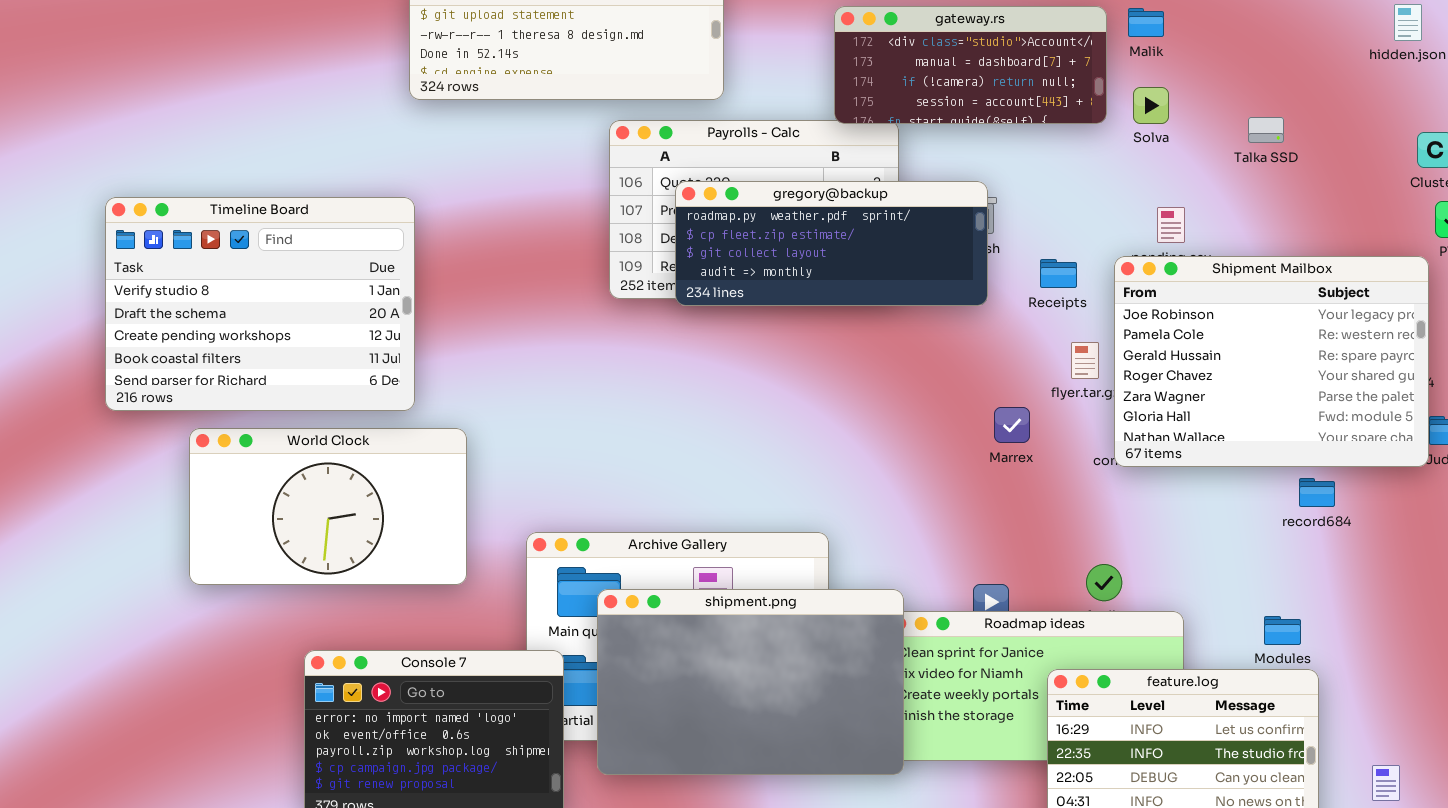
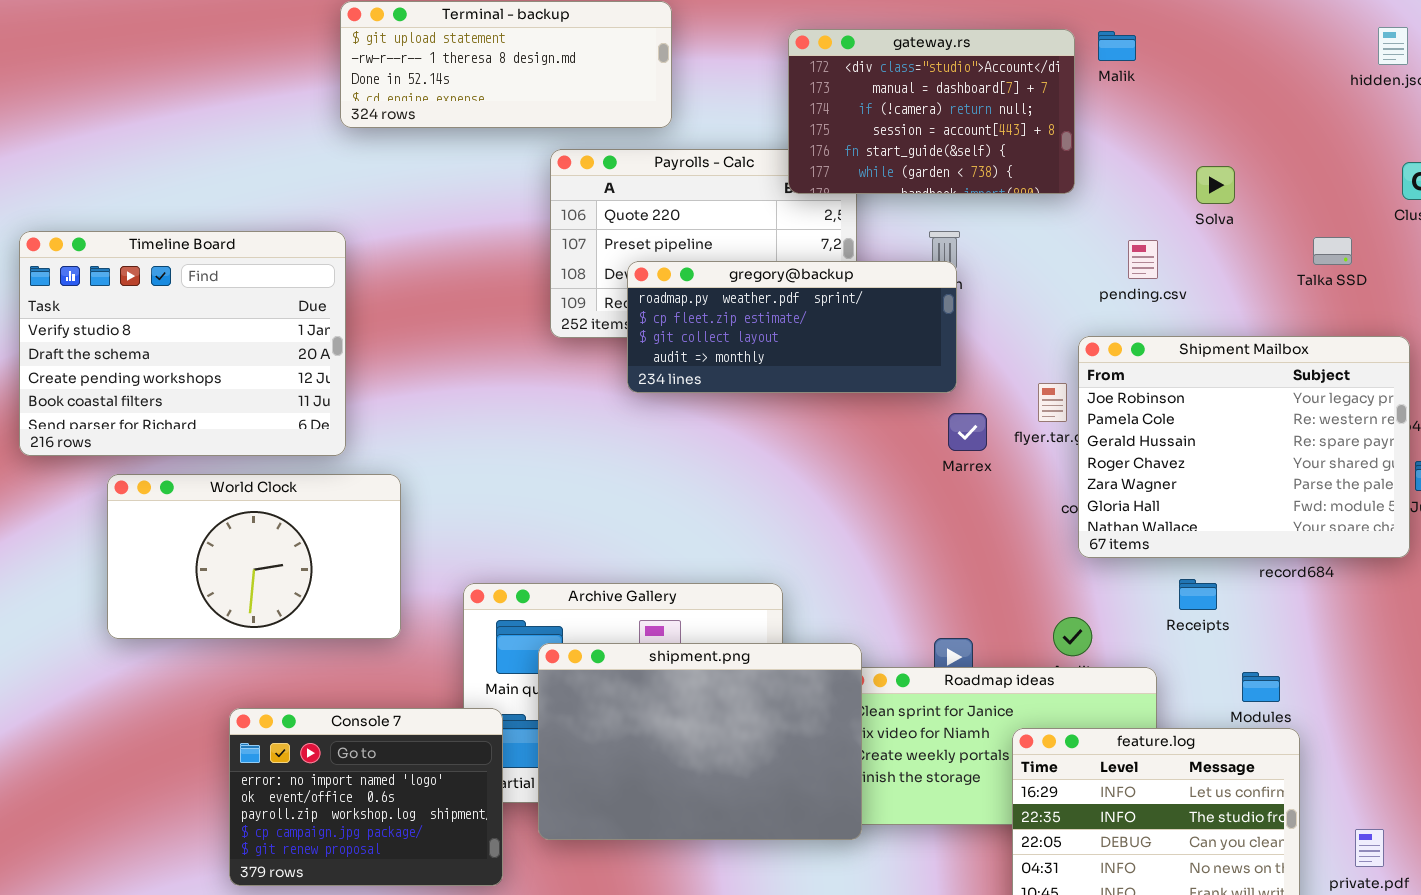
gateway.rs: [834,6,1107,124] -> [788,29,1075,194], resized
Solva: [1133,87,1169,124] -> [1196,166,1235,204], moved
Talka SSD: [1248,117,1284,143] -> [1313,237,1352,265], moved
gregory@backup: [675,181,988,306] -> [627,261,957,393], moved
Shipment Mailbox: [1114,256,1429,467] -> [1078,336,1410,558], moved
Receipts: [1040,259,1077,288] -> [1179,579,1217,610], moved
Marrex: [994,407,1030,443] -> [948,413,987,451], moved

